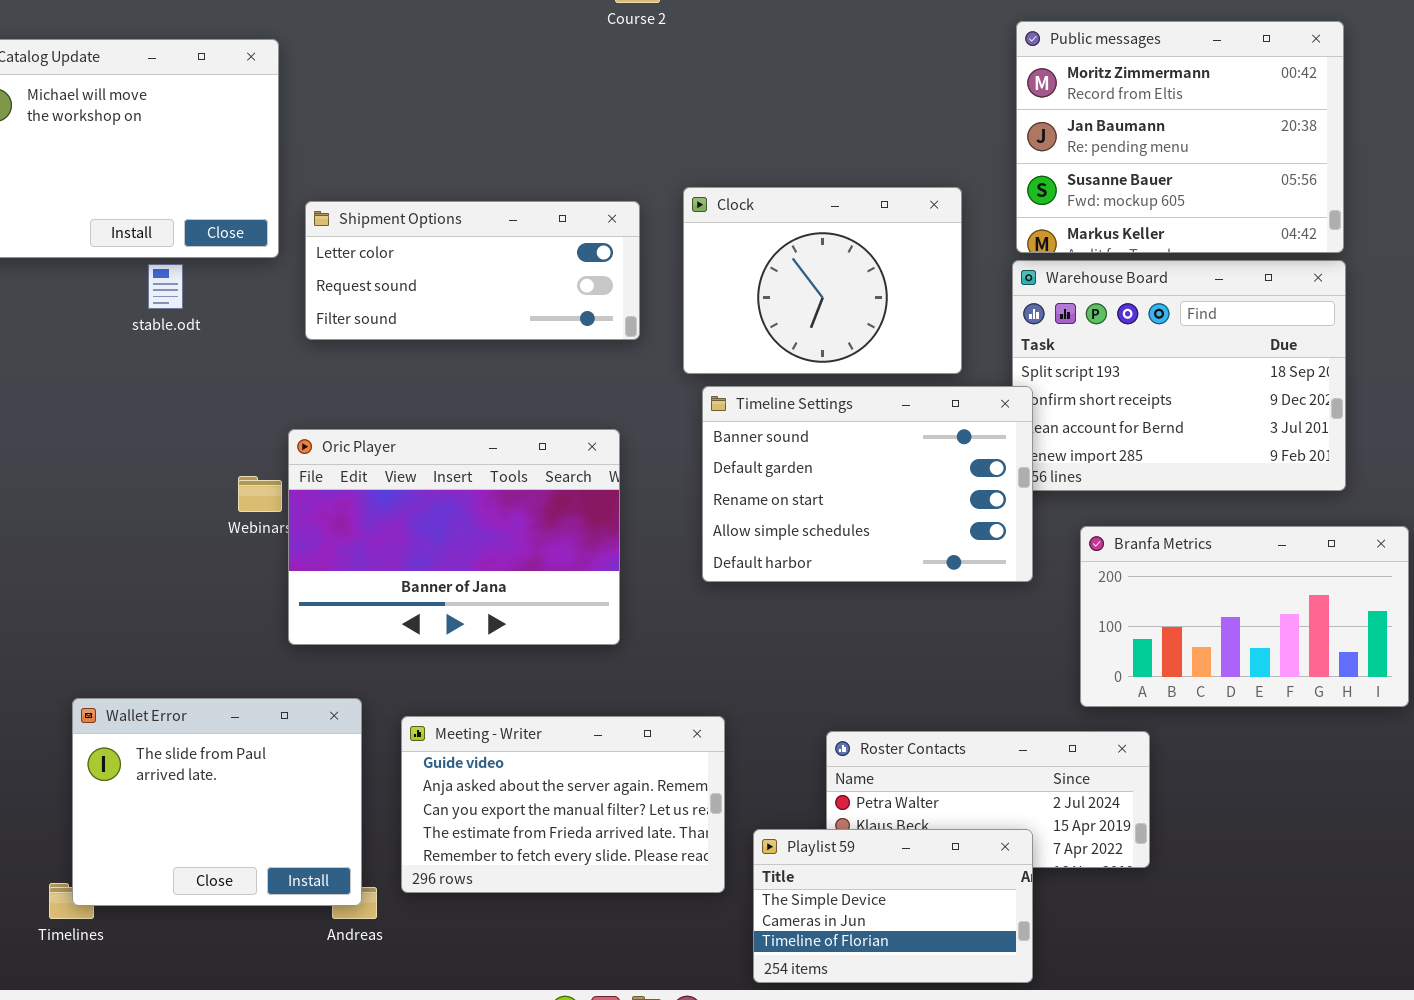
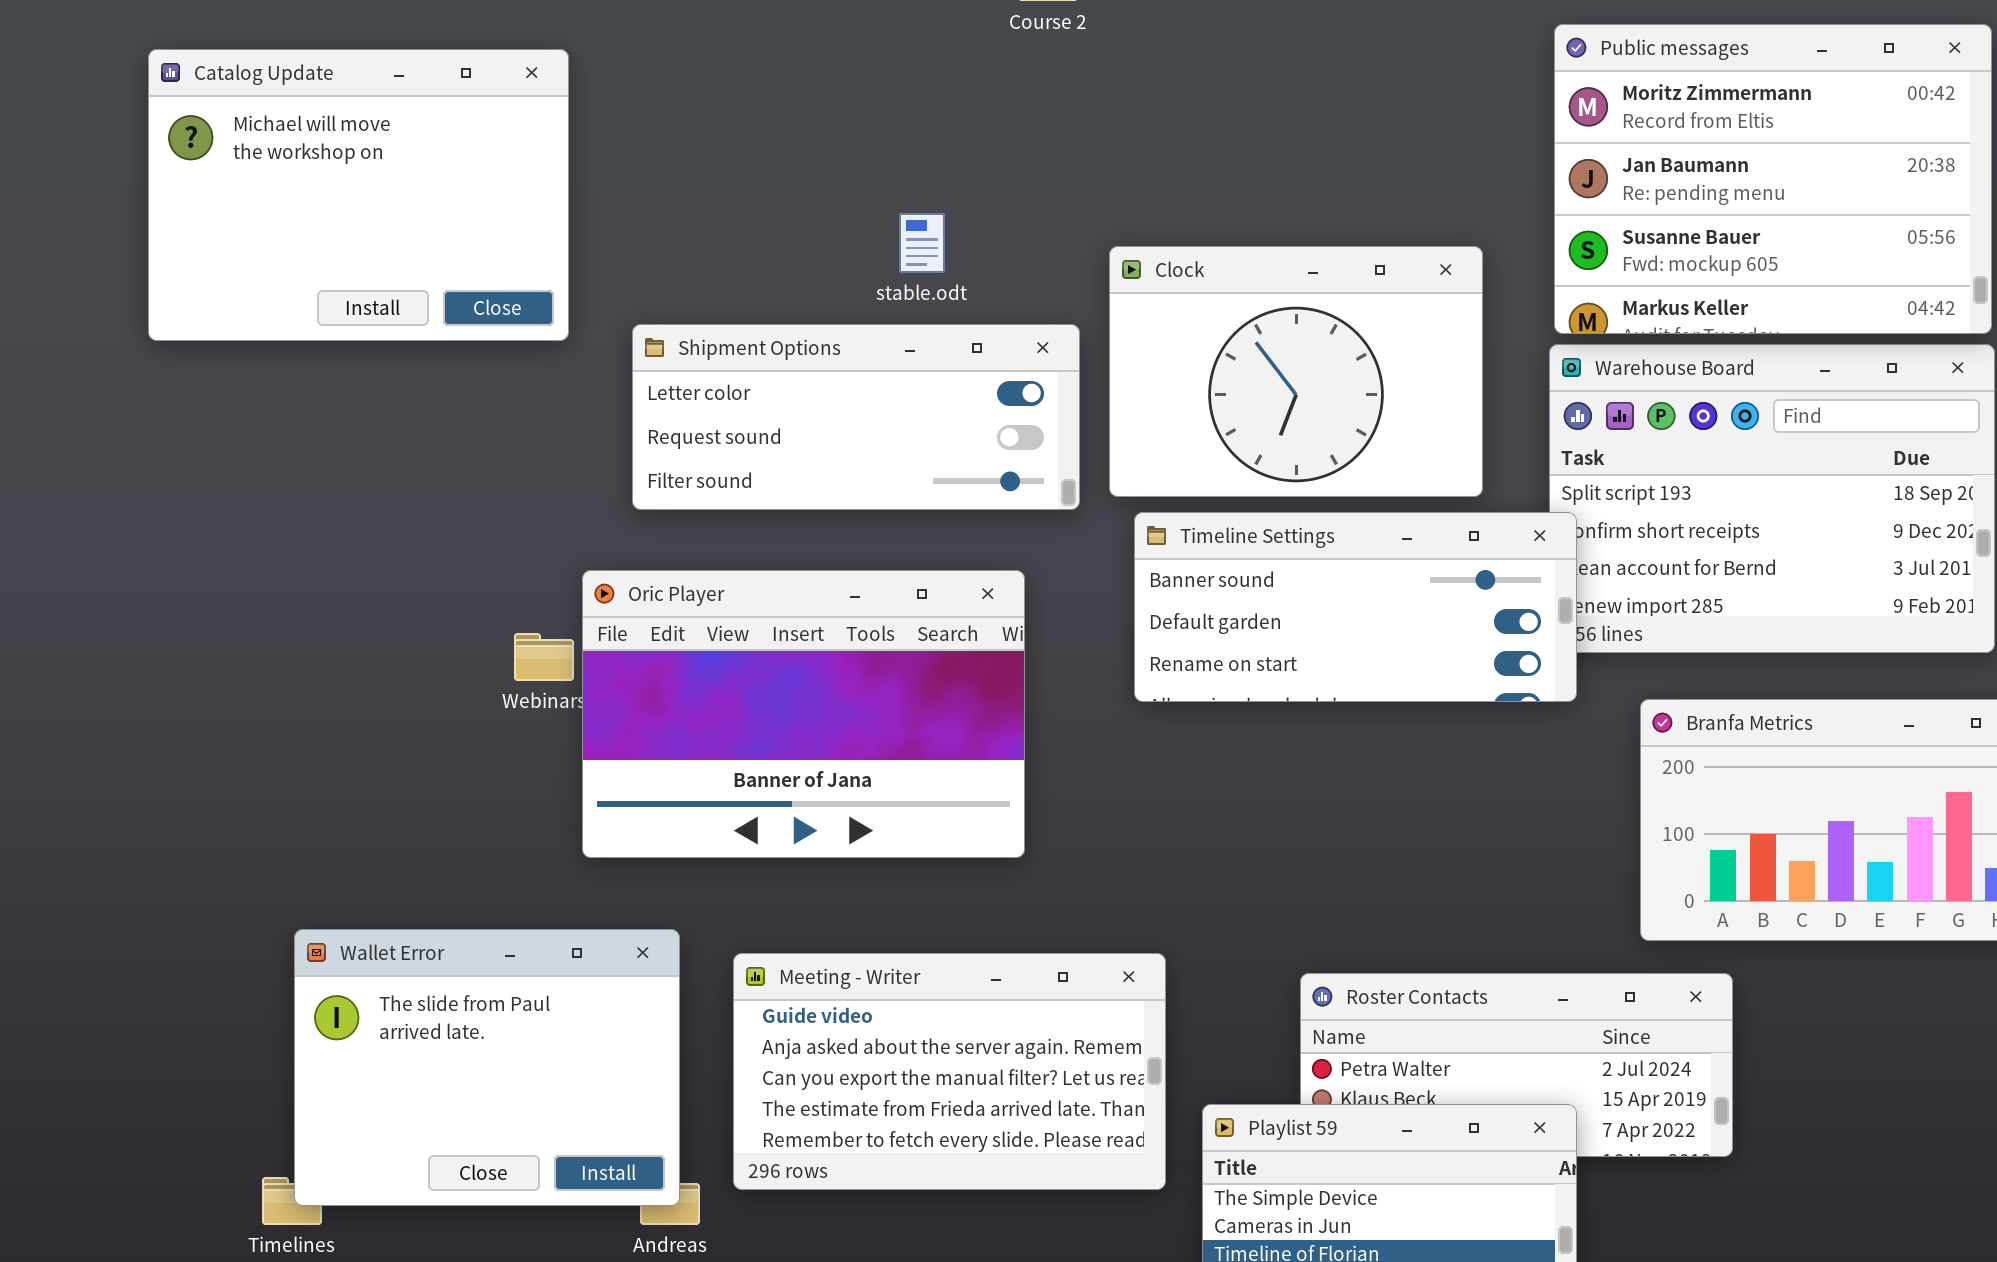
Shipment Options: [305,201,640,340] -> [632,324,1080,510], moved
stable.odt: [148,264,183,309] -> [899,213,945,273], moved
Timeline Settings: [702,386,1033,582] -> [1134,512,1577,702], resized

